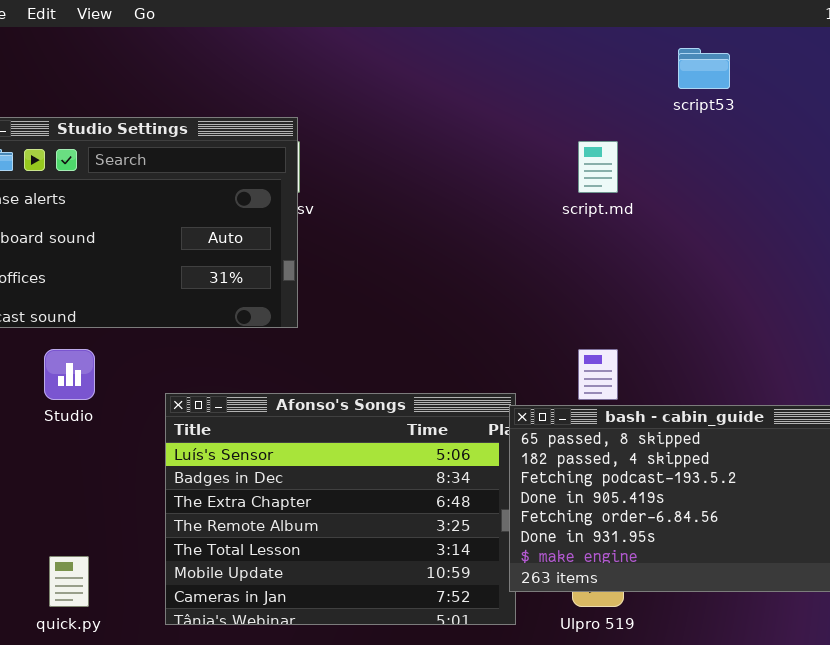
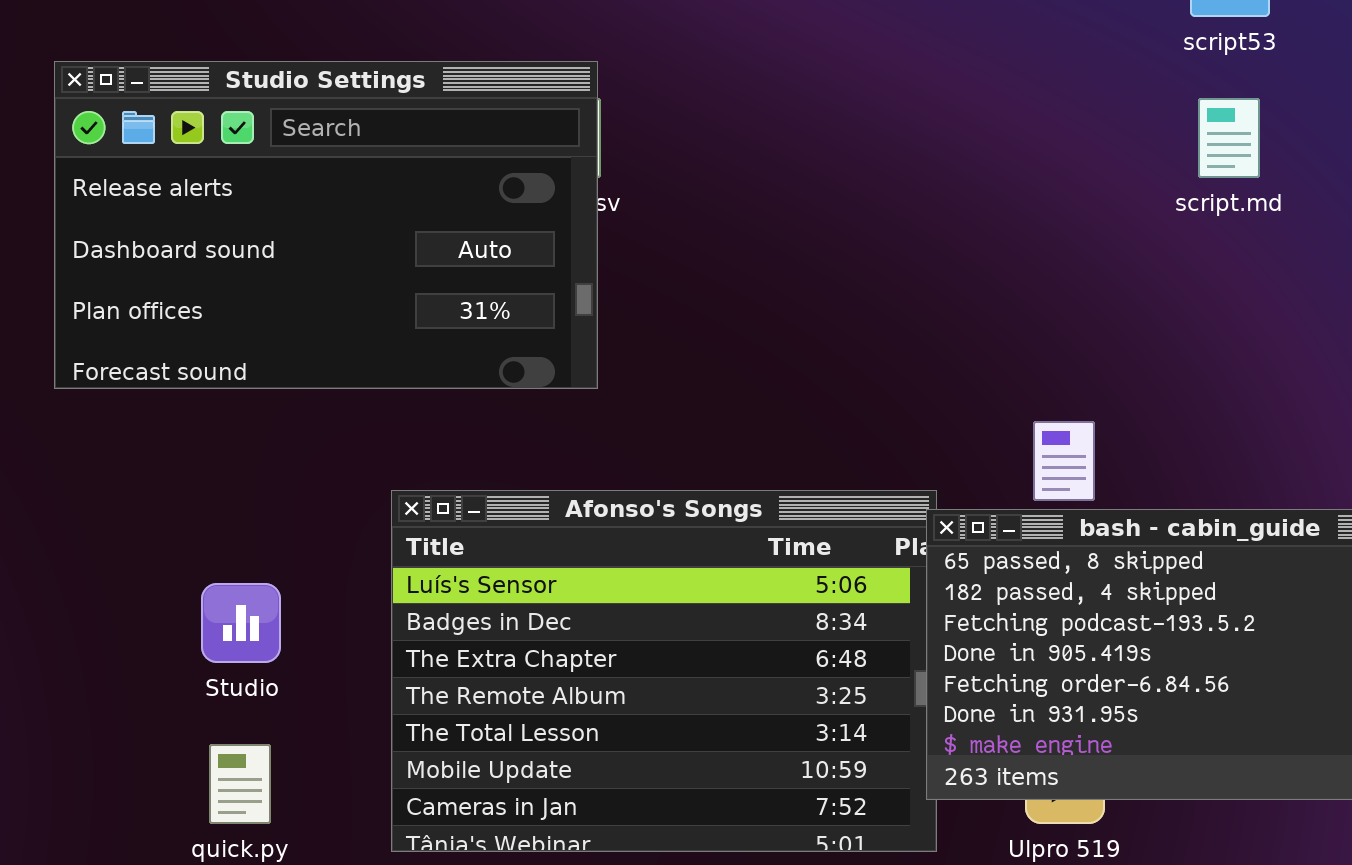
script.md: [578,141,618,193] -> [1198,98,1260,178], moved
Studio: [44,349,95,400] -> [201,583,281,663], moved

